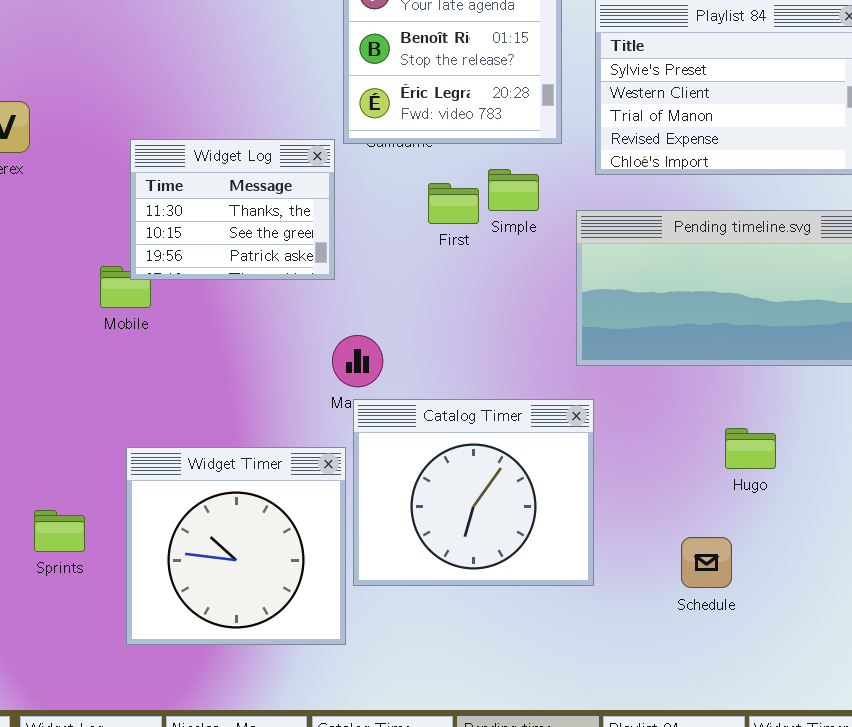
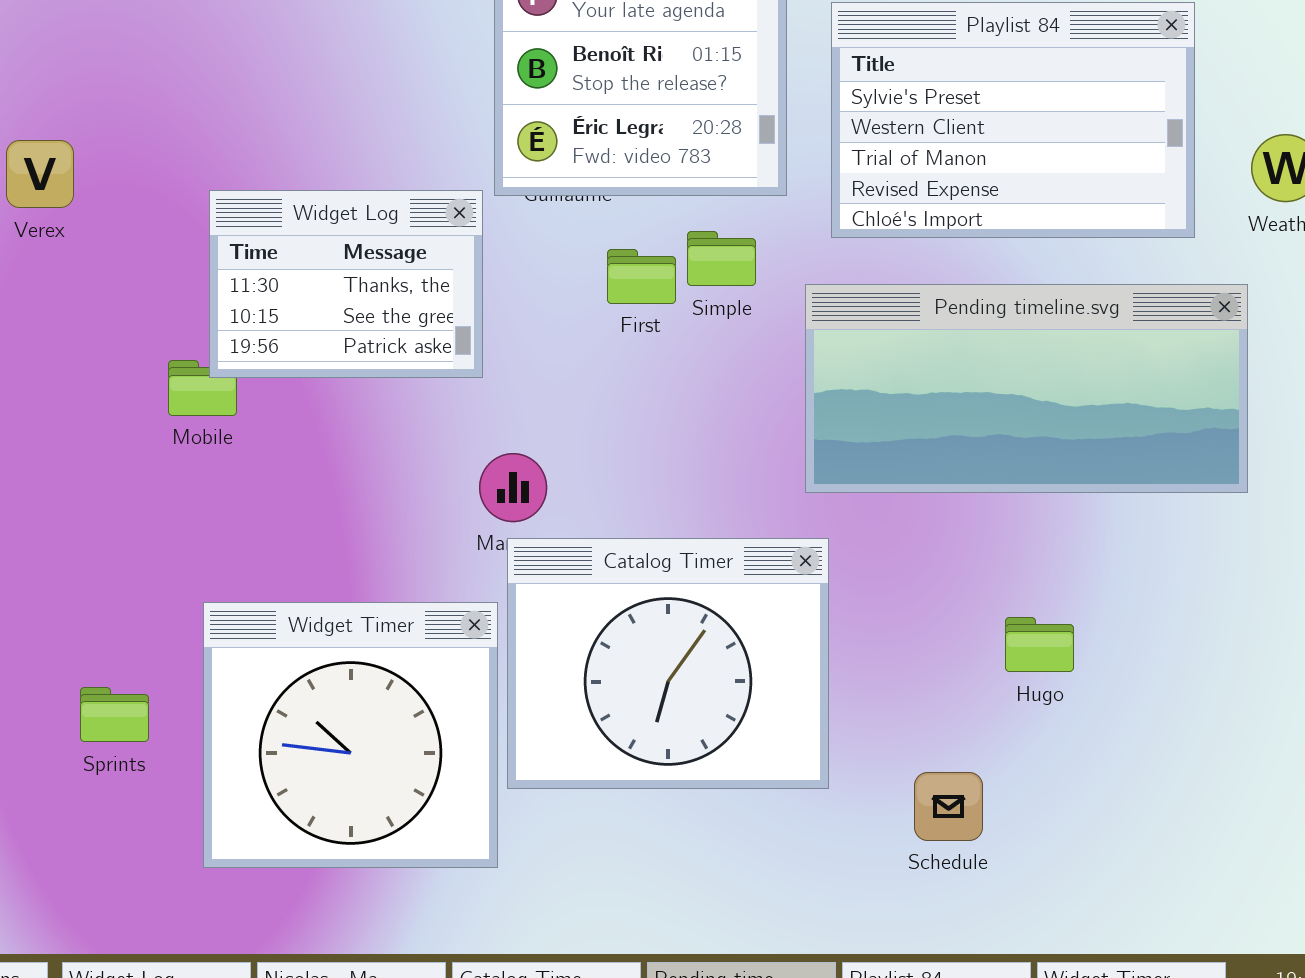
Hugo: [725,428,776,469] -> [1005,617,1074,672], moved
Schedule: [681,537,732,588] -> [914,772,983,841], moved

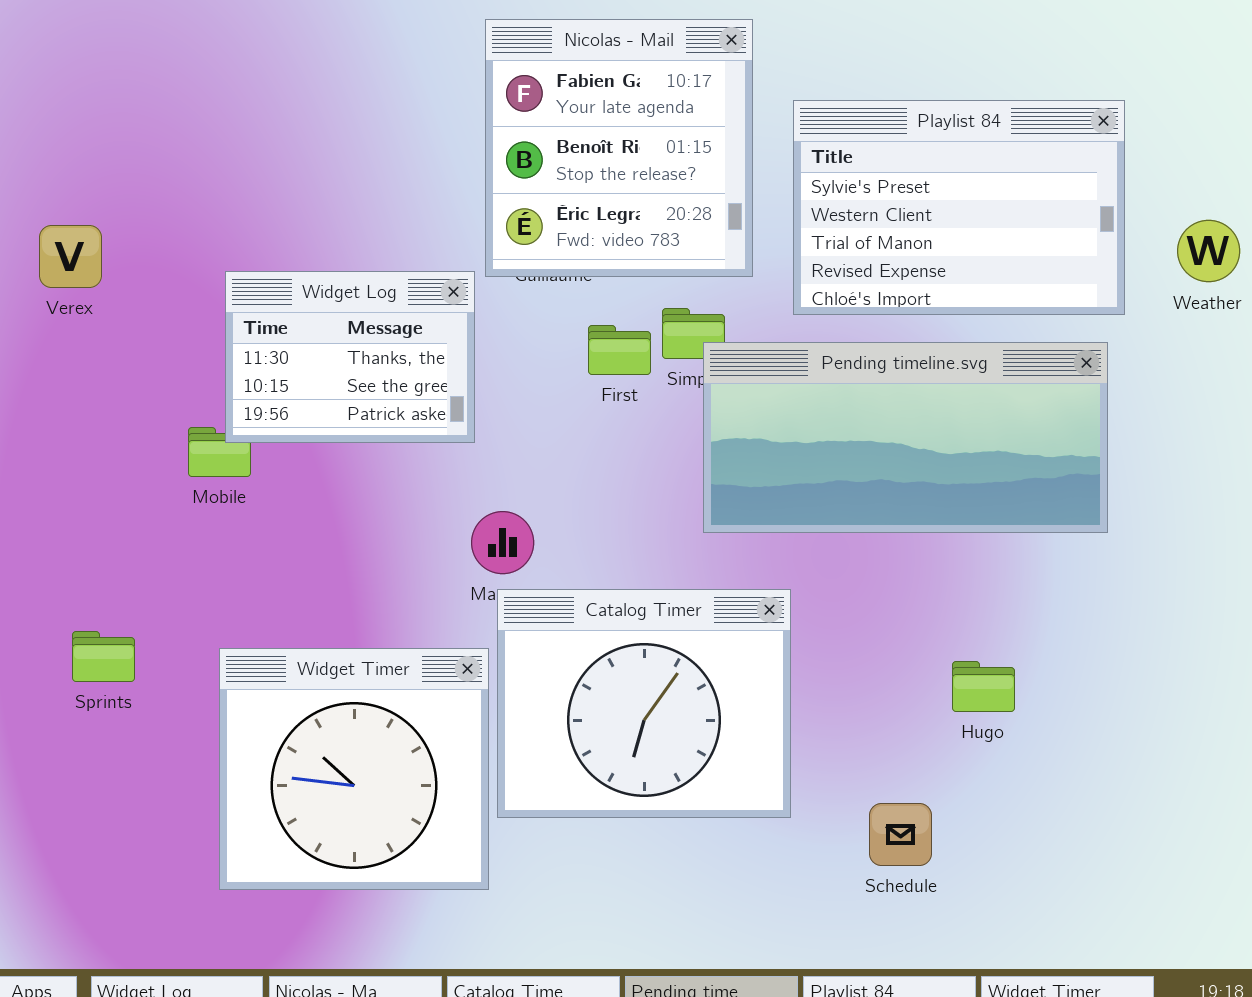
Pending timeline.svg: [805,284,1248,493] -> [703,342,1108,533], moved
Sprints: [80,687,149,742] -> [72,631,135,682], moved

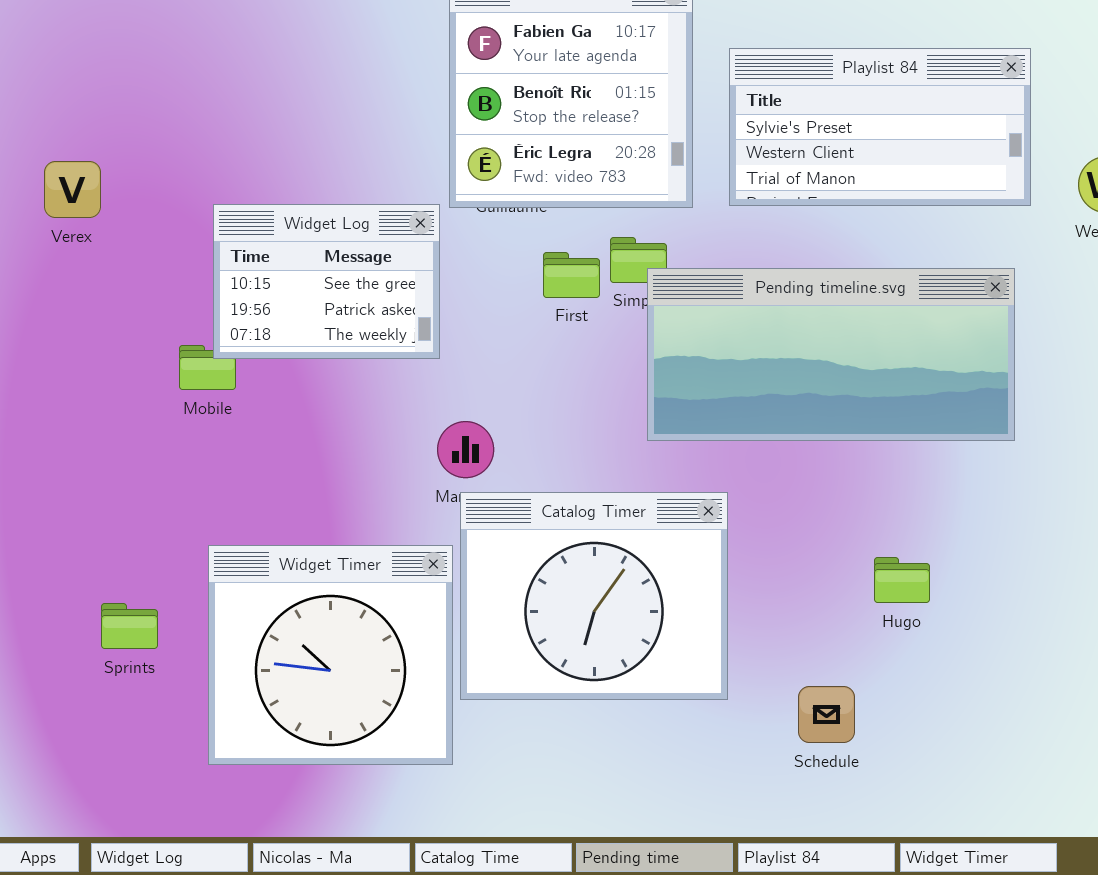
Playlist 84: [793,100,1125,315] -> [729,48,1031,206], resized
Widget Log: [225,271,475,443] -> [213,204,440,359], scrolled down 1 row
Sprints: [72,631,135,682] -> [101,603,158,649], moved

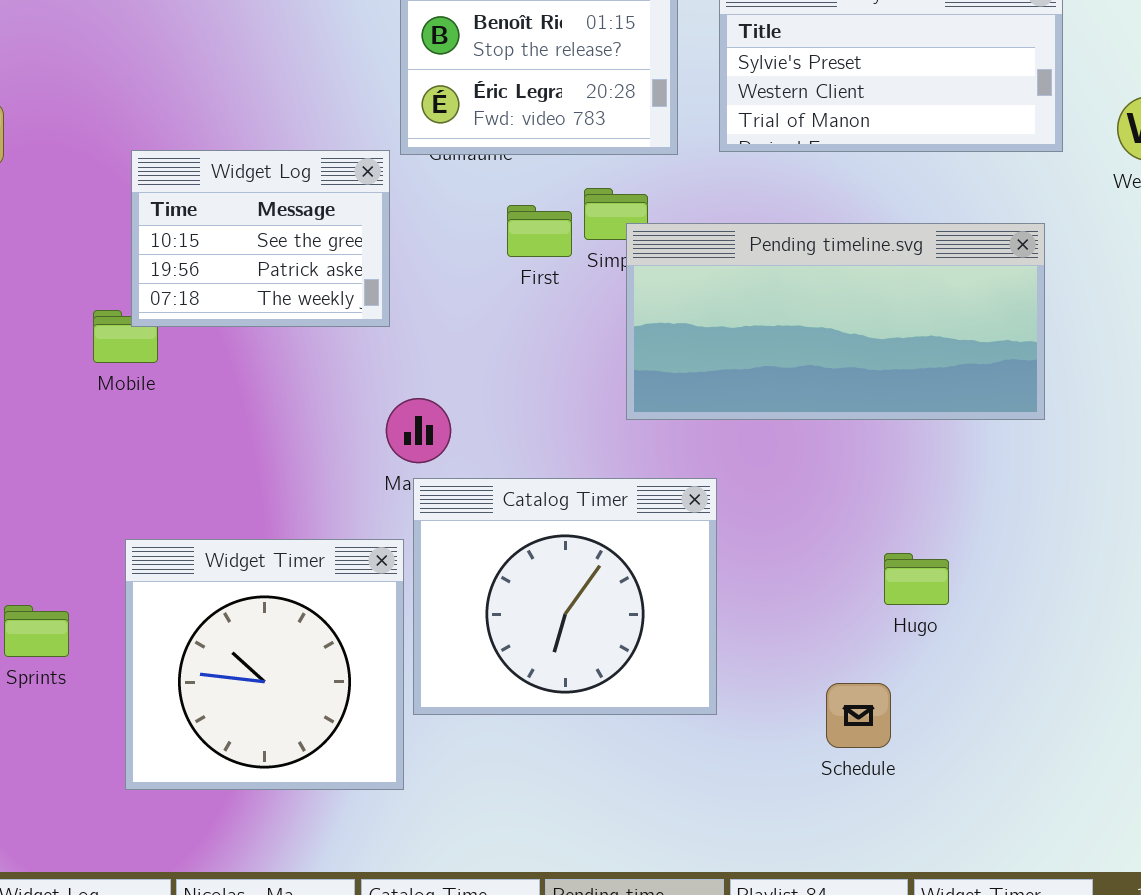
Schedule: [798,686,855,743] -> [826,683,891,748], moved

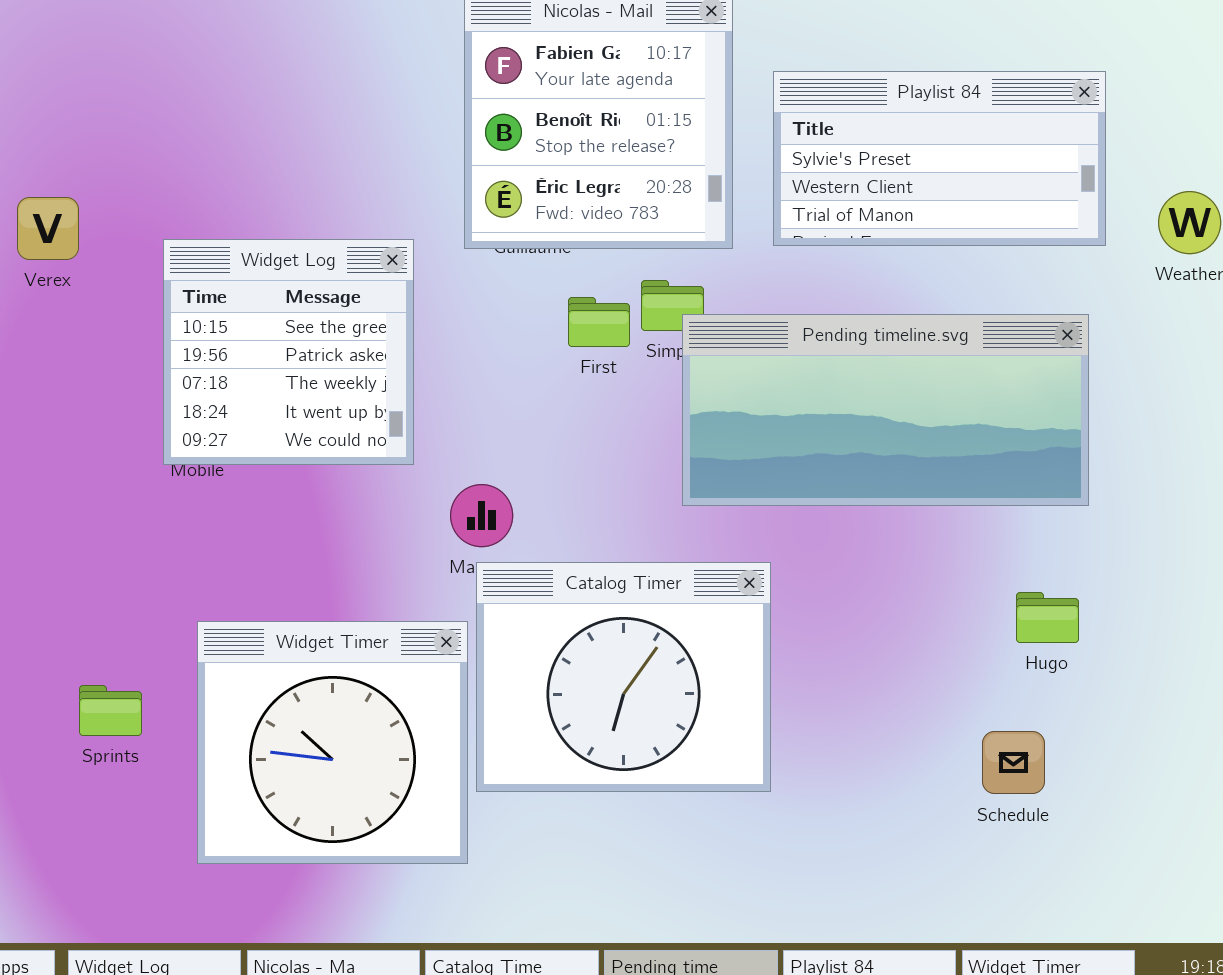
Widget Log: [131,150,390,327] -> [163,239,414,465], moved, resized
Hugo: [884,553,949,605] -> [1016,592,1079,643], moved
Schedule: [826,683,891,748] -> [982,731,1045,794], moved

